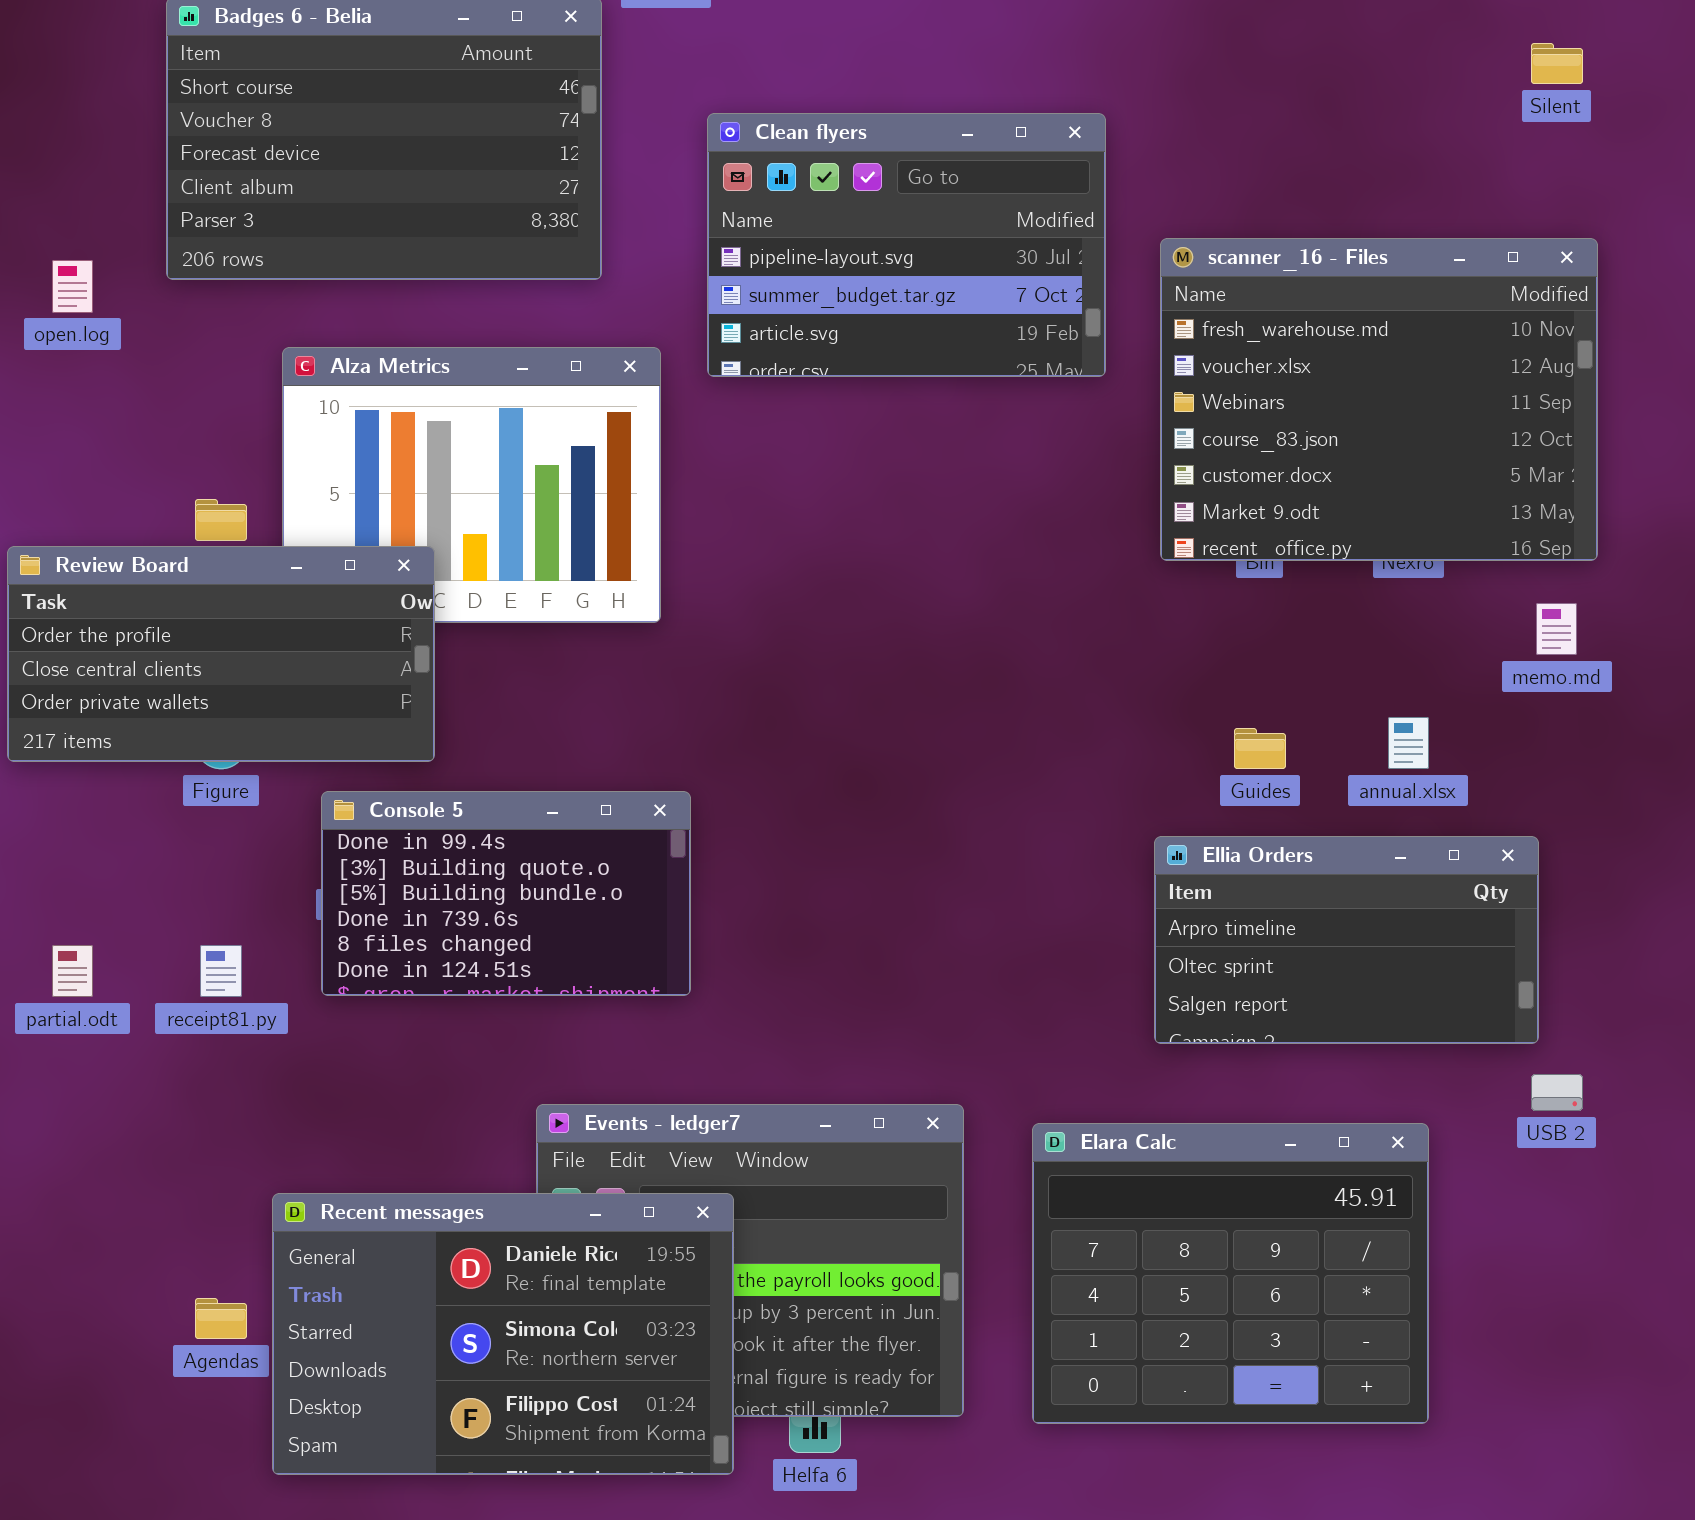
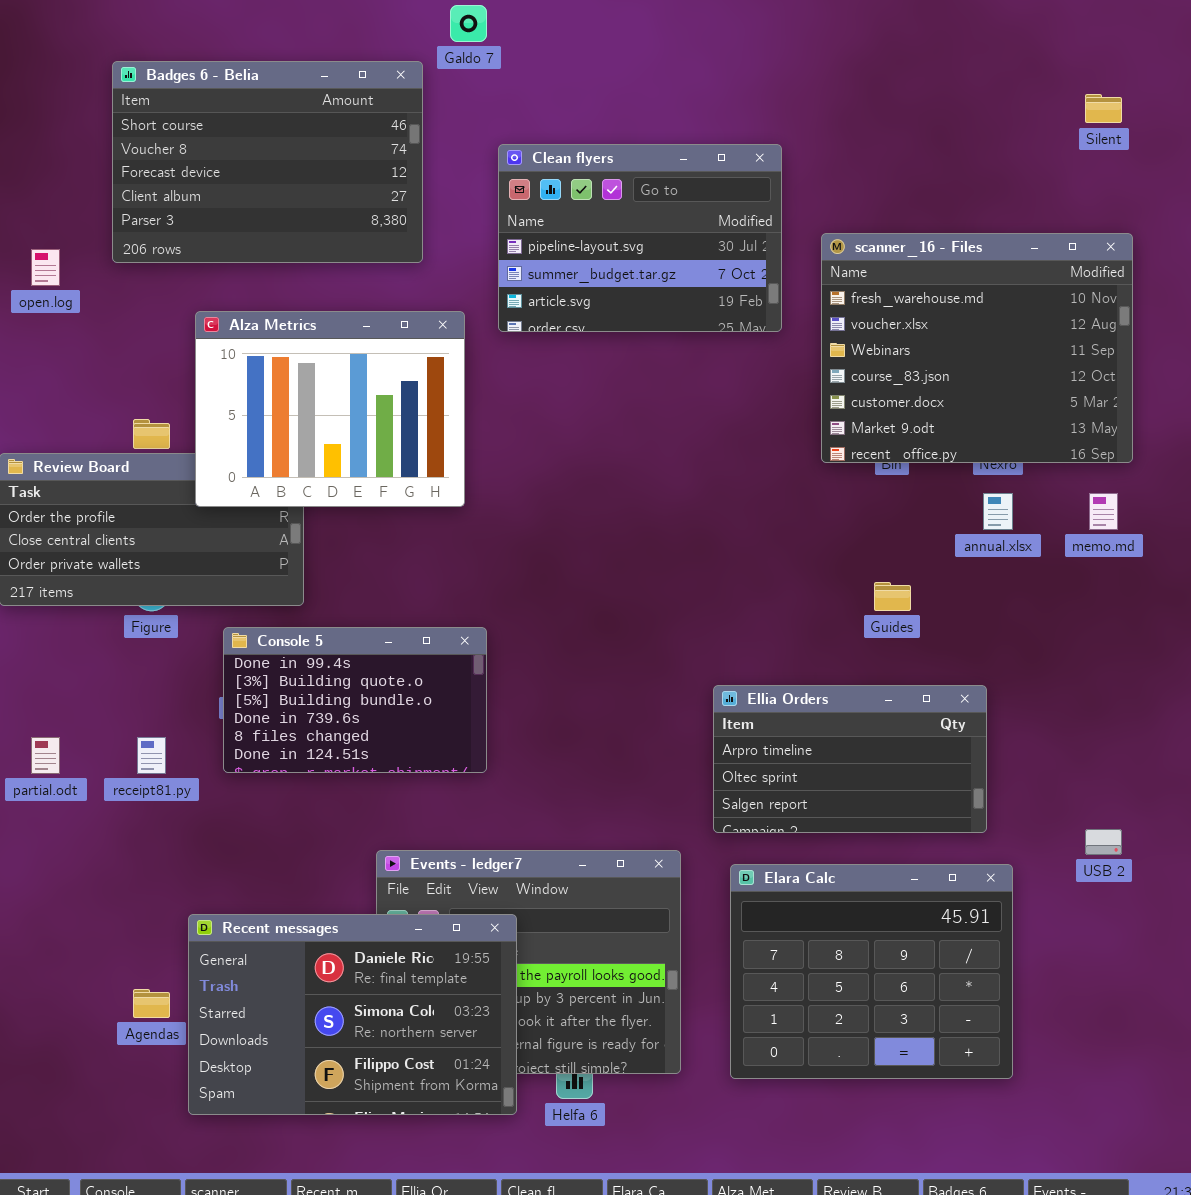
Alza Metrics: [282,347,661,623] -> [195,311,465,507], raised
annual.xlsx: [1388,717,1429,769] -> [983,493,1013,530], moved
Ellia Orders: [1154,836,1539,1044] -> [713,685,987,833], moved

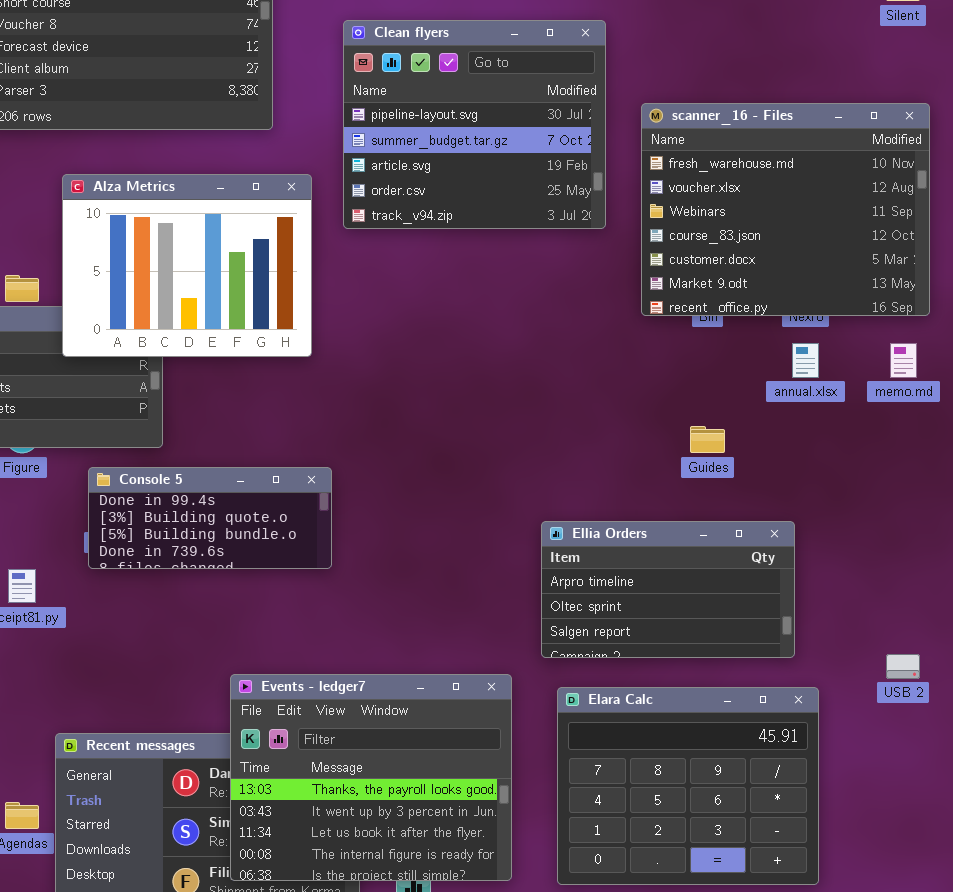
Clean flyers: [498,144,782,332] -> [343,20,606,229], resized
Console 5: [223,627,487,773] -> [88,467,332,569], resized
Events - ledger7: [376,850,681,1074] -> [230,674,512,881], raised

